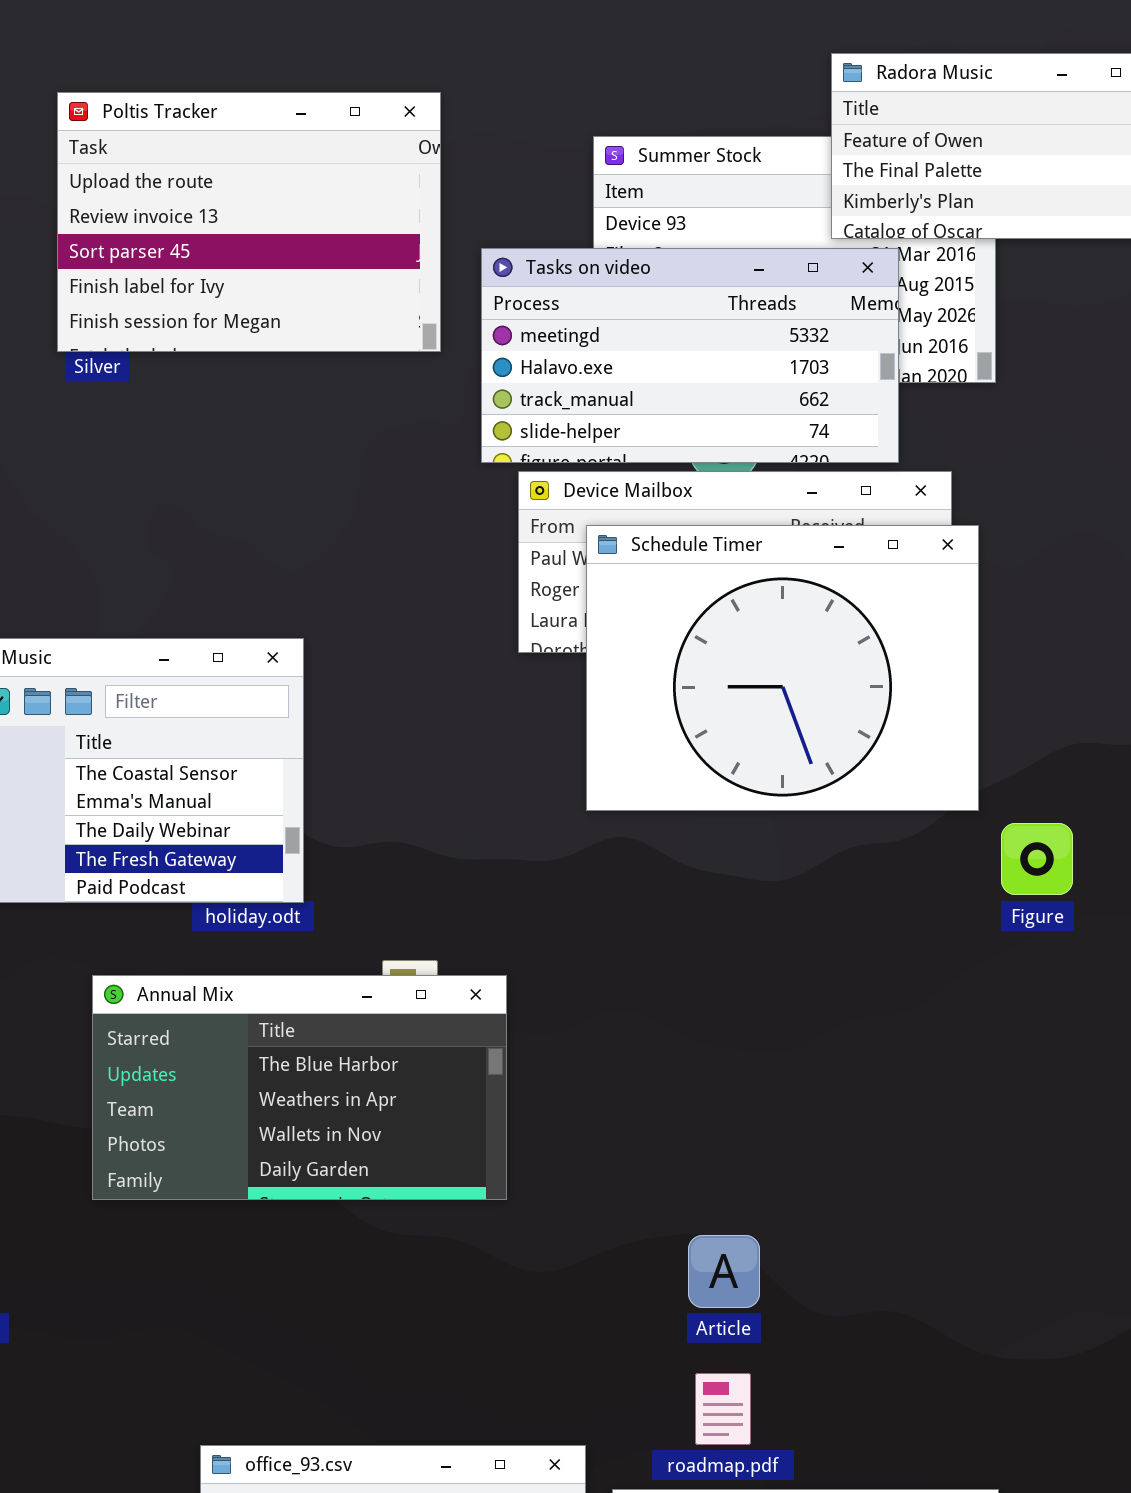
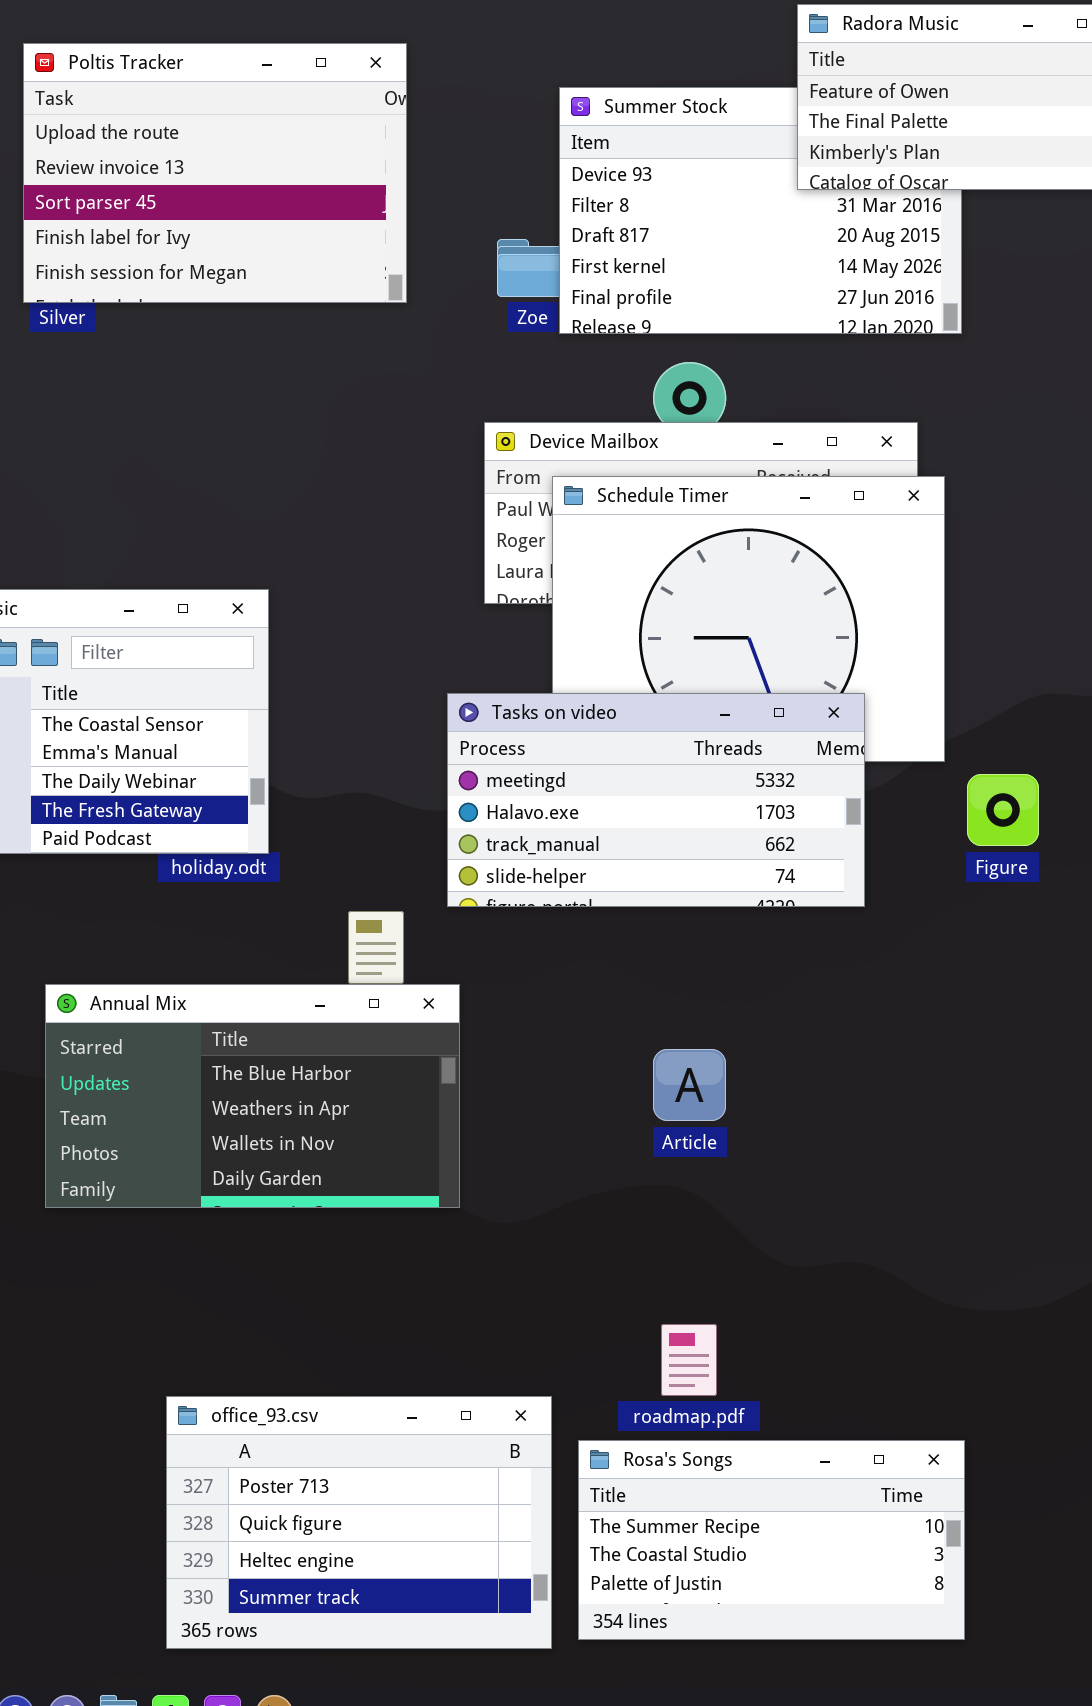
Tasks on video: [481,248,899,463] -> [447,693,865,907], moved
Annual Mix: [92,975,507,1200] -> [45,984,460,1208], moved
Article: [688,1235,760,1308] -> [653,1049,726,1121], moved

